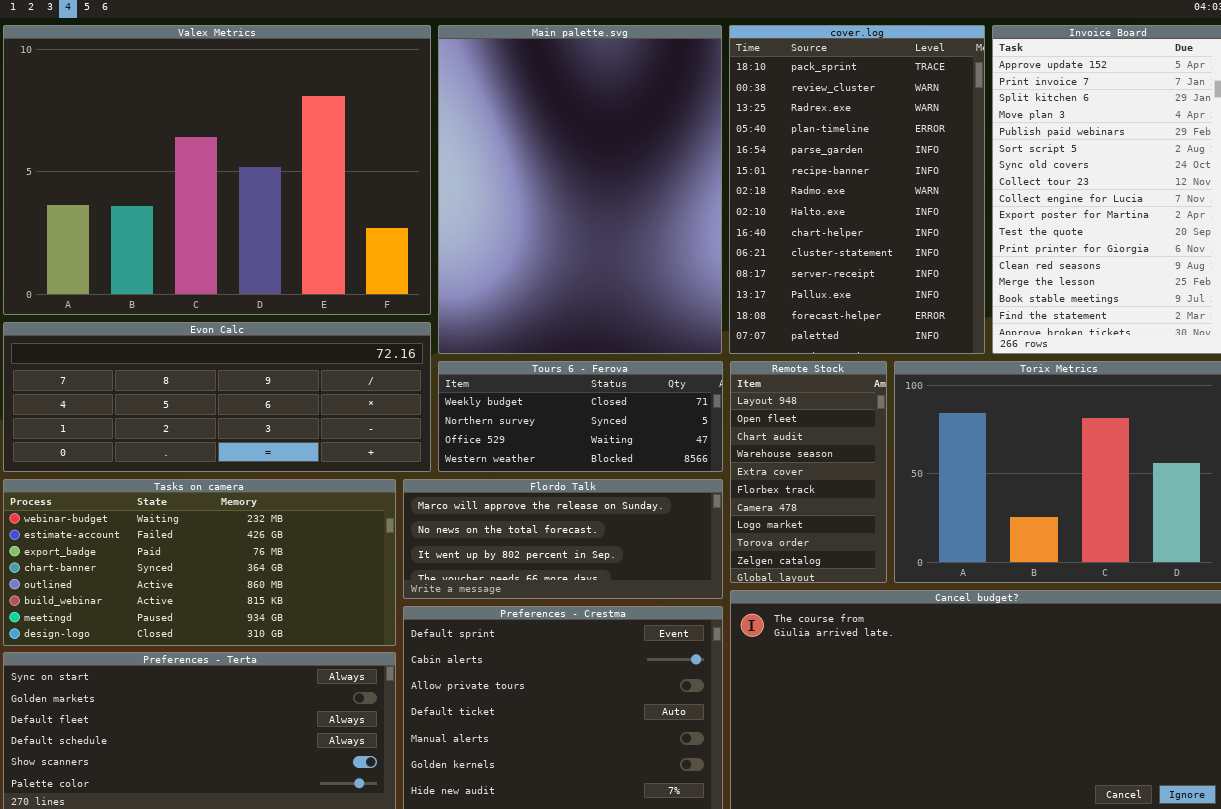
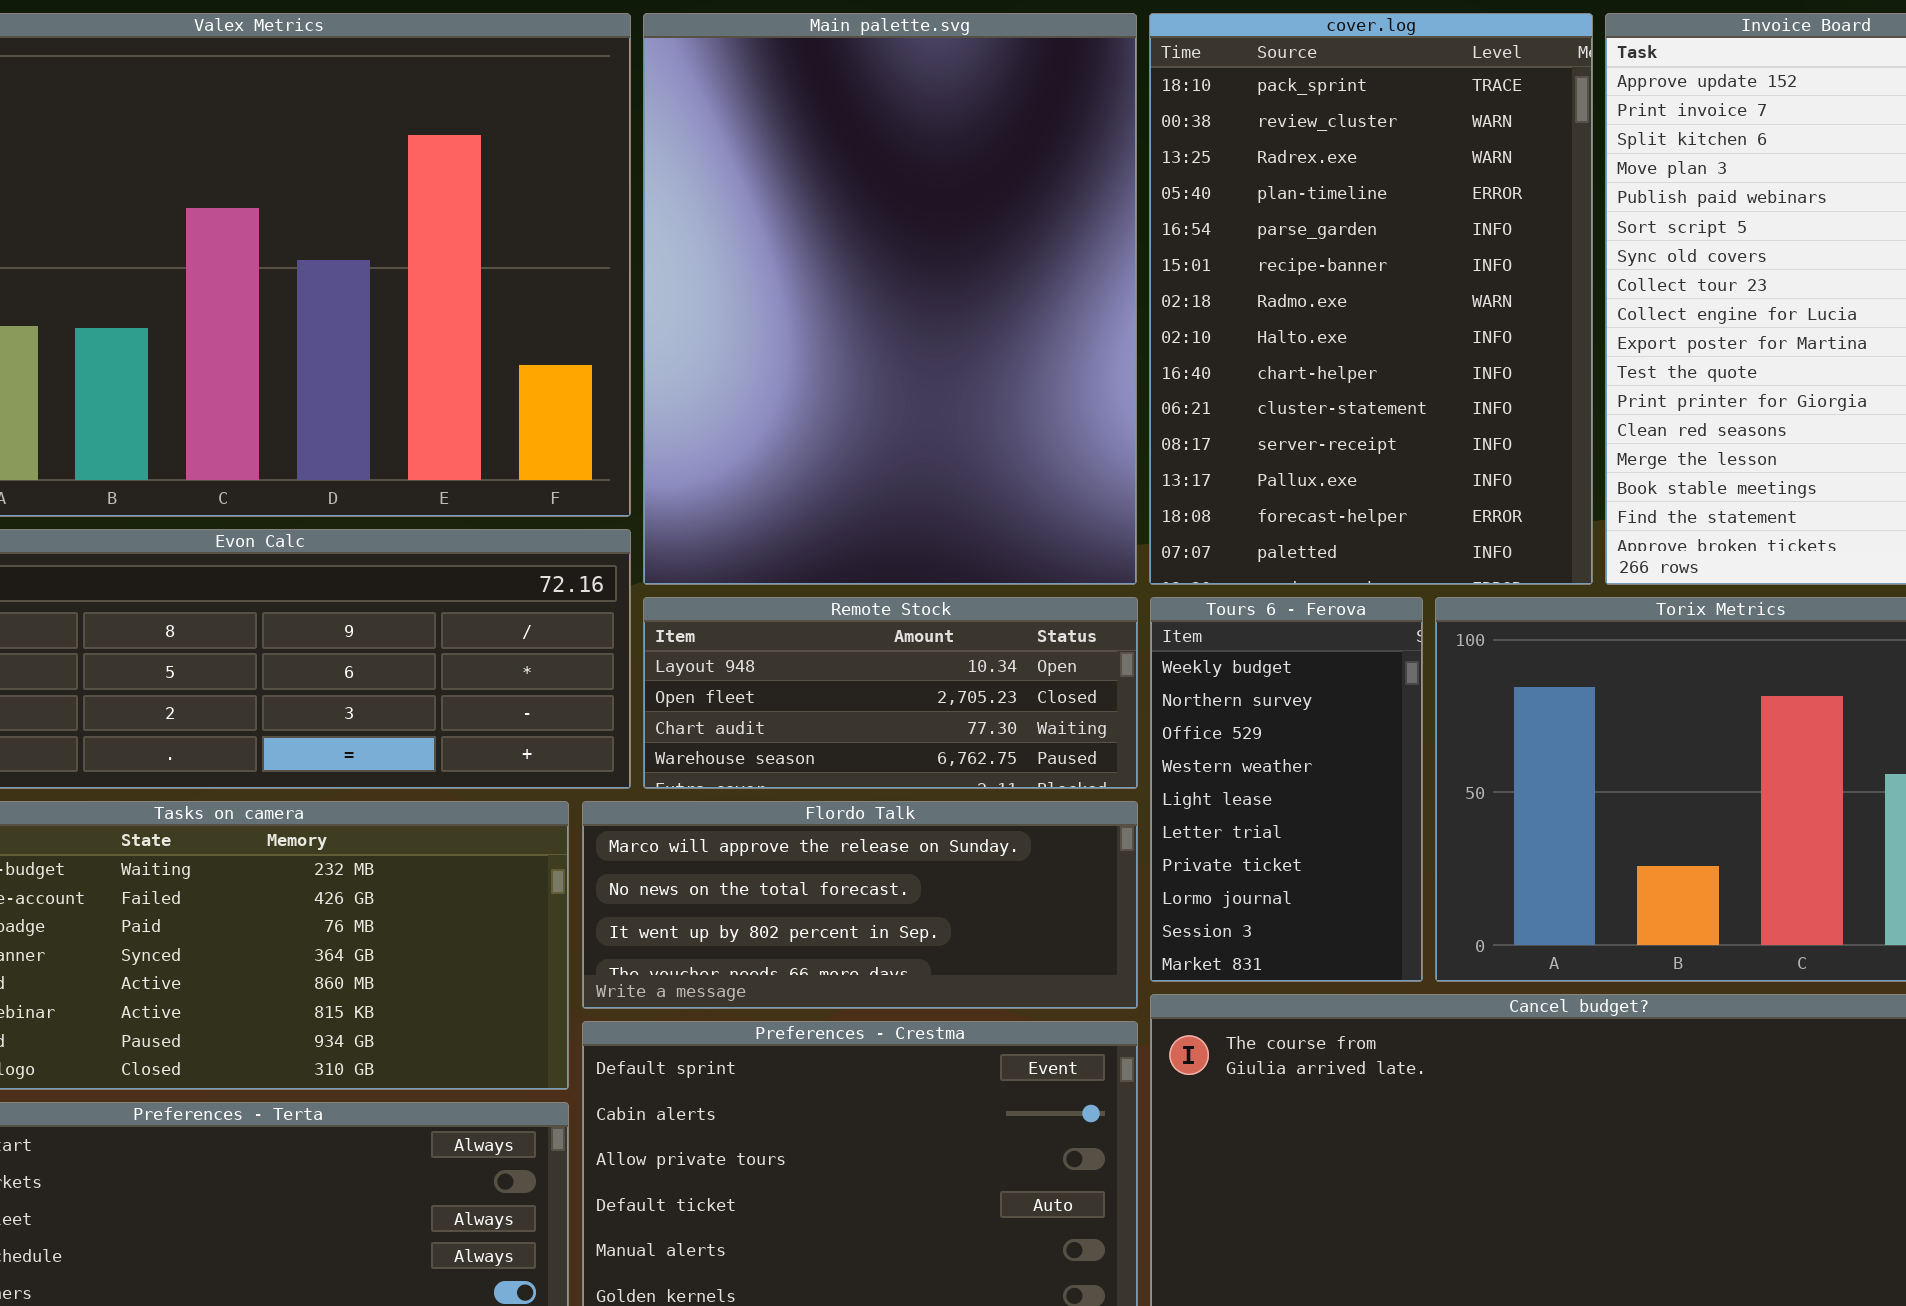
Tours 6 - Ferova: [438,361,723,472] -> [1150,597,1423,982], moved, resized
Remote Stock: [730,361,887,583] -> [643,597,1138,789], moved, resized

